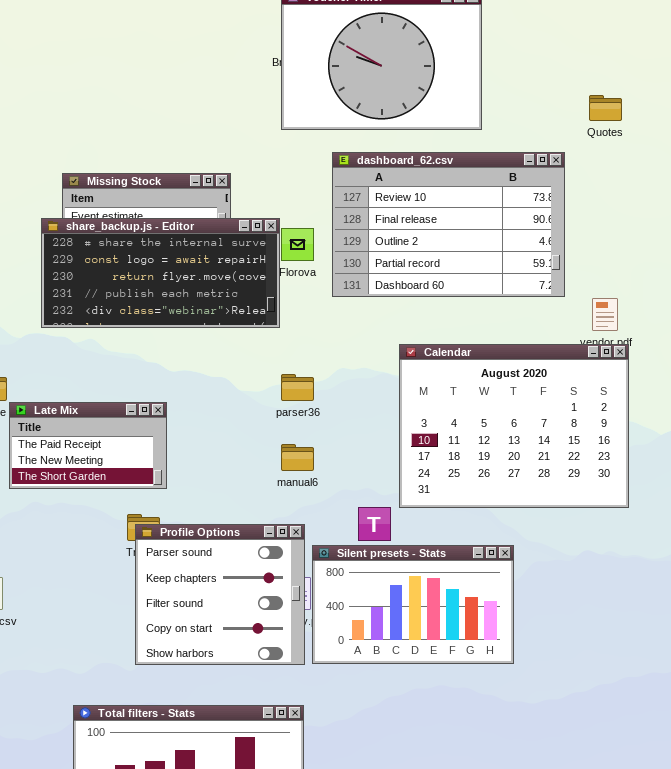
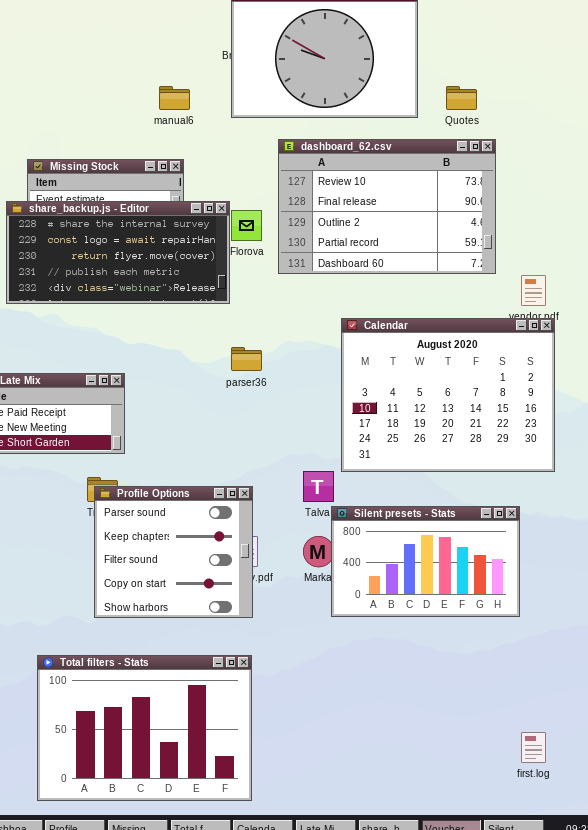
Quotes: [589,95,622,121] -> [446,86,477,110], moved
manual6: [281,444,314,471] -> [159,86,190,110], moved
Silent presets - Stats: [312,545,514,664] -> [331,506,520,617], moved

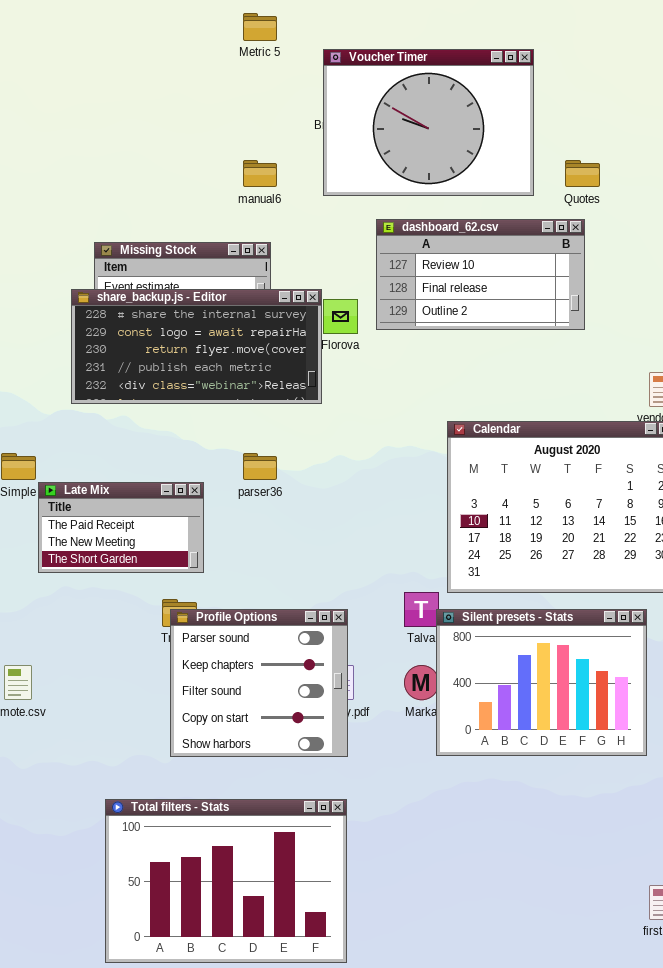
dashboard_62.csv: [278,139,496,274] -> [376,219,585,330], resized
parser36: [231,347,262,371] -> [243,453,277,480], moved
Silent presets - Stats: [331,506,520,617] -> [436,609,647,756], resized

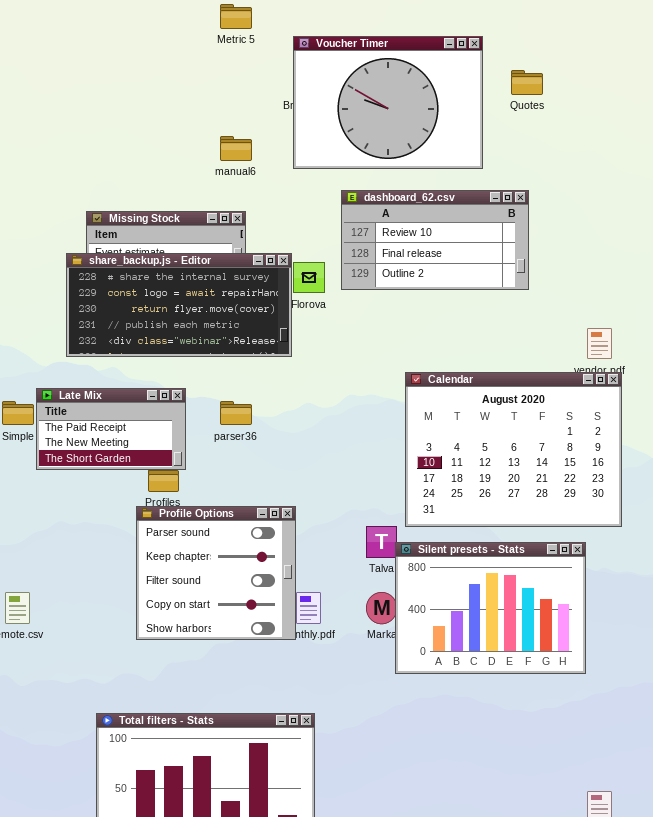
Quotes: [565,160,600,187] -> [511,70,543,95], moved
Late Mix: [38,482,204,573] -> [36,388,186,470], moved
Profile Options: [170,609,348,757] -> [136,506,296,640], moved

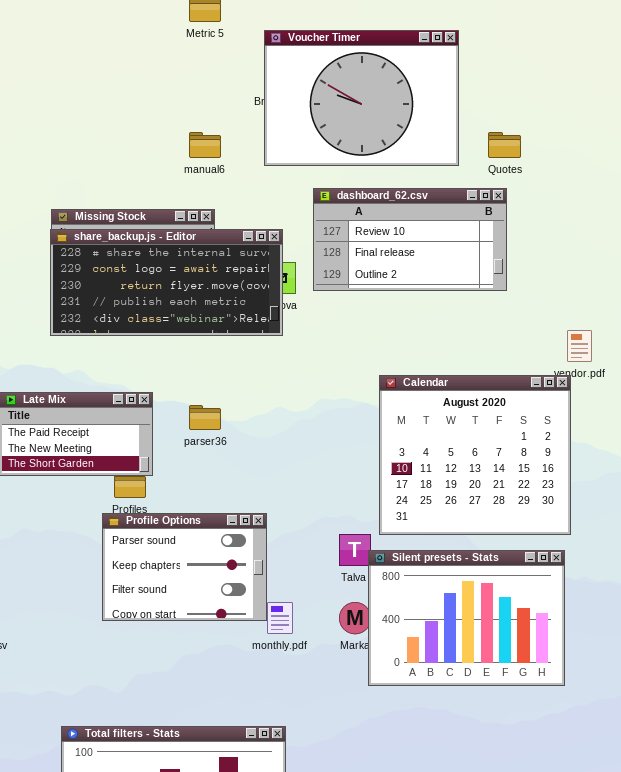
Quotes: [511,70,543,95] -> [488,132,521,158], moved
share_backup.js - Editor: [66,253,292,357] -> [50,229,283,336], moved
Calendar: [405,372,622,527] -> [379,375,571,535], resized
Profile Options: [136,506,296,640] -> [102,513,267,621], resized

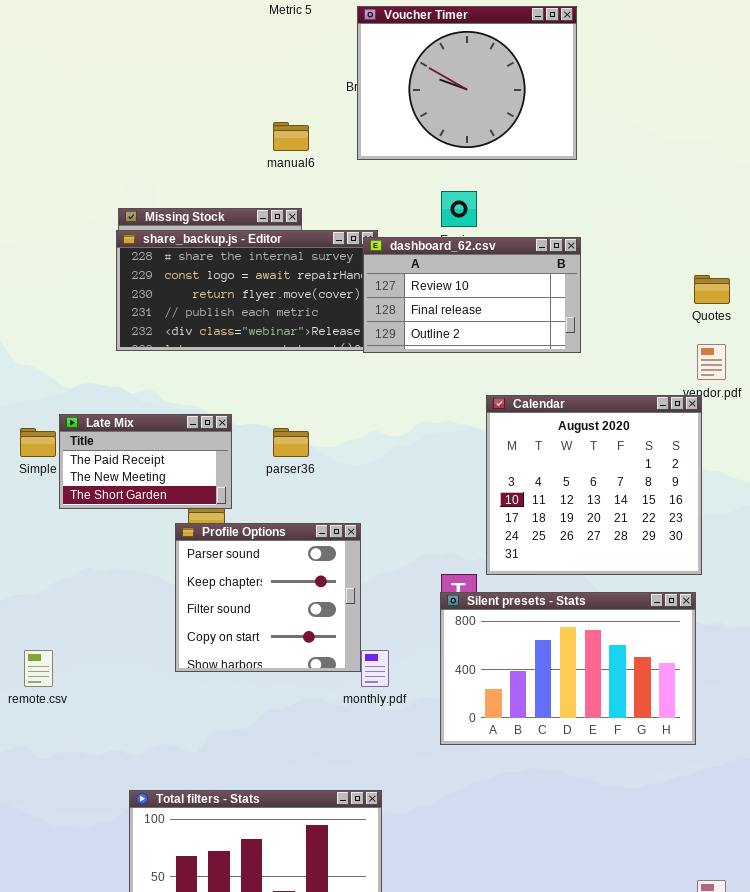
Quotes: [488,132,521,158] -> [694,275,730,304], moved
dashboard_62.csv: [313,188,507,291] -> [363,237,581,353], moved
Profile Options: [102,513,267,621] -> [175,523,361,672], resized
Silent presets - Stats: [368,550,565,686] -> [440,592,696,745], resized

